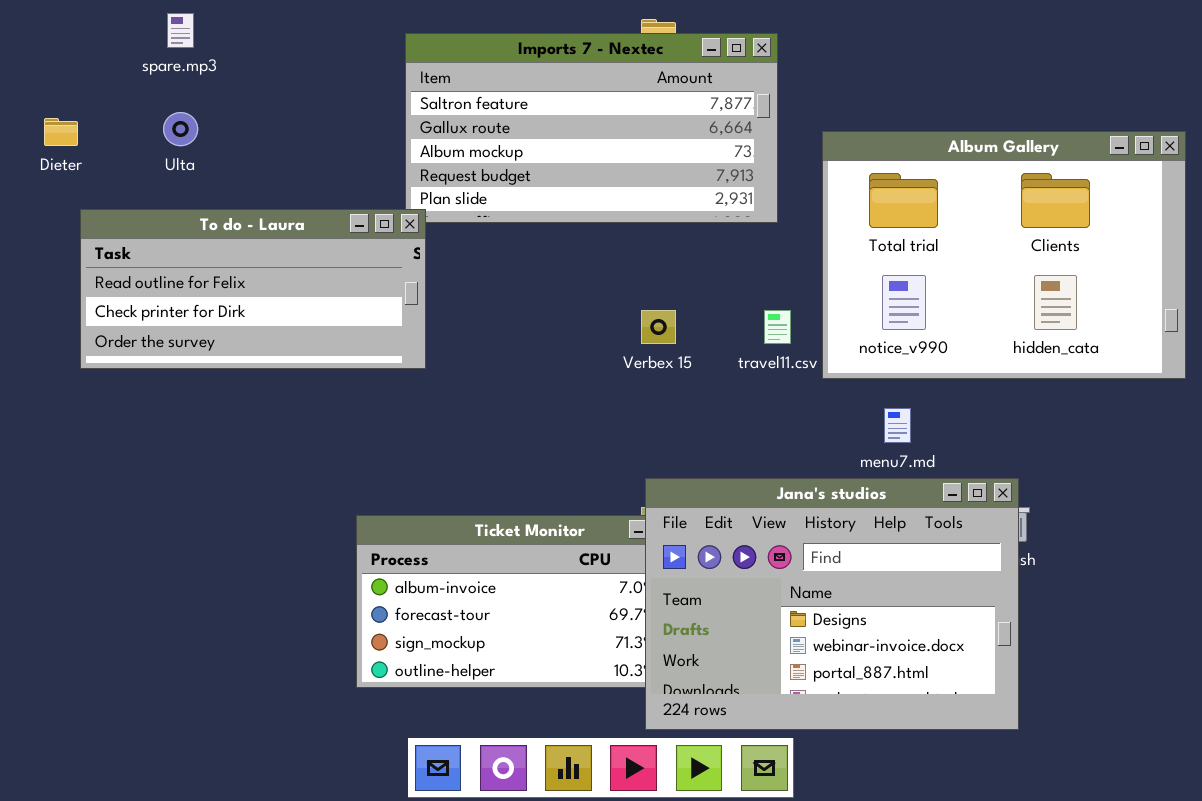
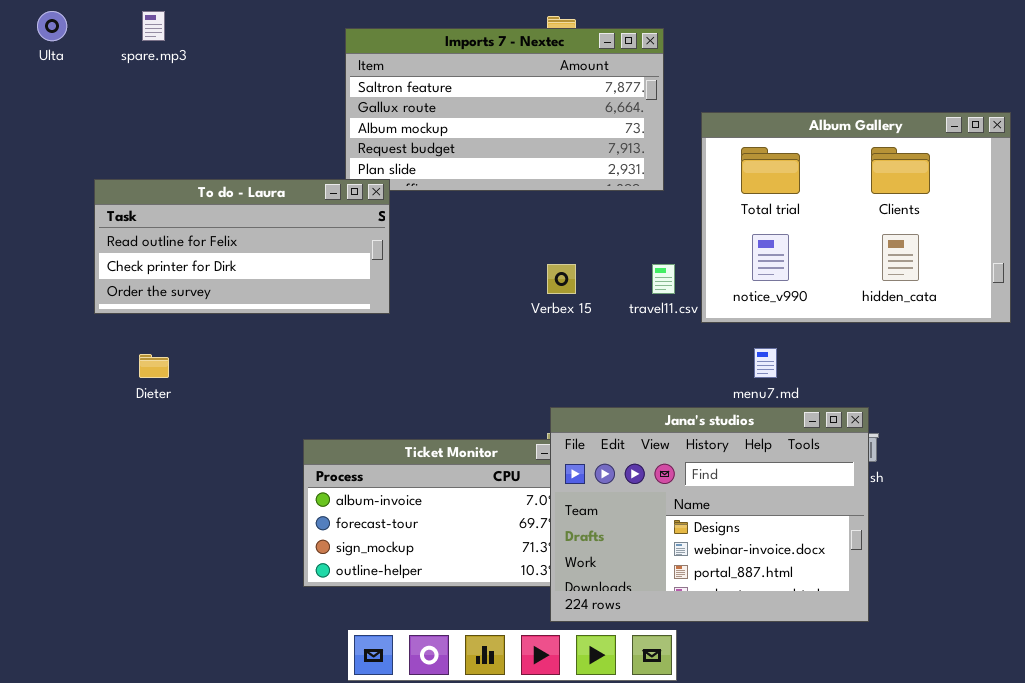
Ulta: [163,112,198,146] -> [37,11,67,41], moved
Dieter: [44,118,78,146] -> [139,354,169,378], moved
To do - Laura: [80,209,426,369] -> [94,179,390,314], moved

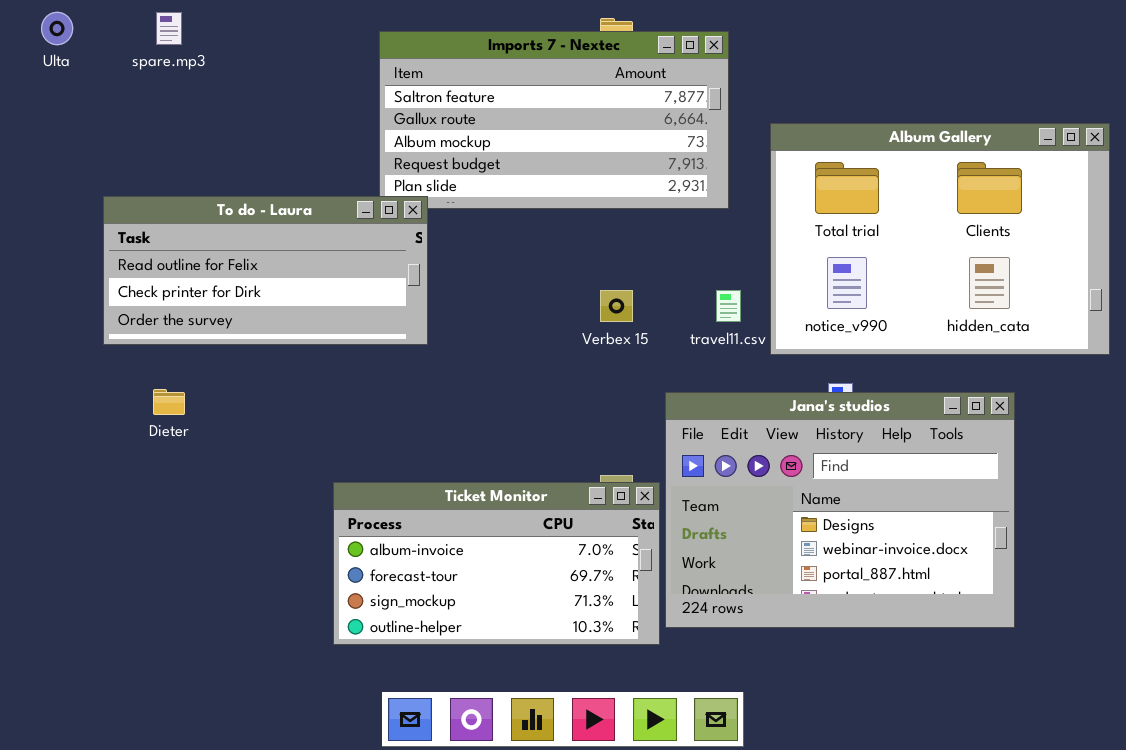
Jana's studios: [550,407,869,622] -> [665,392,1015,628], moved

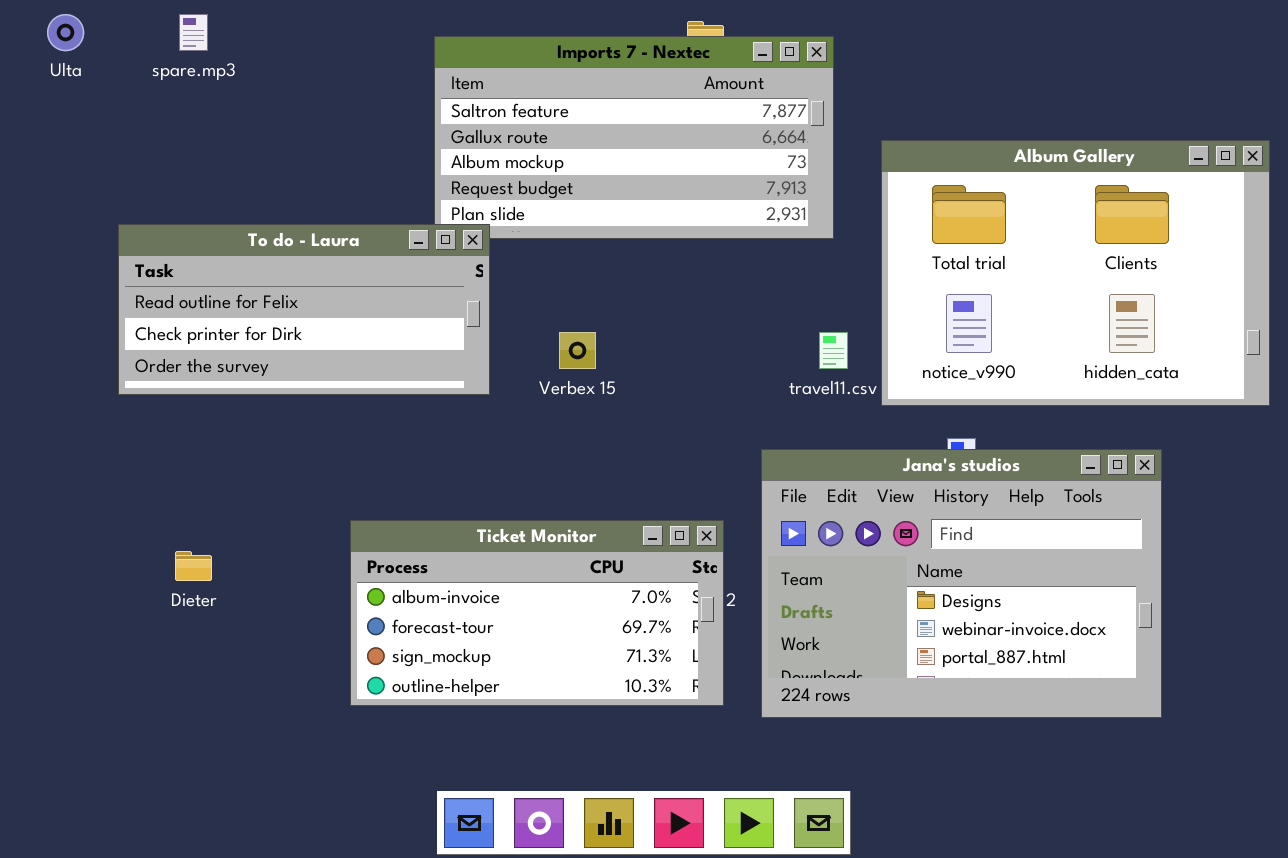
Verbex 15: [600,290,633,322] -> [559,332,596,369], moved
Dieter: [153,389,185,415] -> [175,551,212,581], moved
Ticket Monitor: [333,482,660,645] -> [350,520,724,706], moved

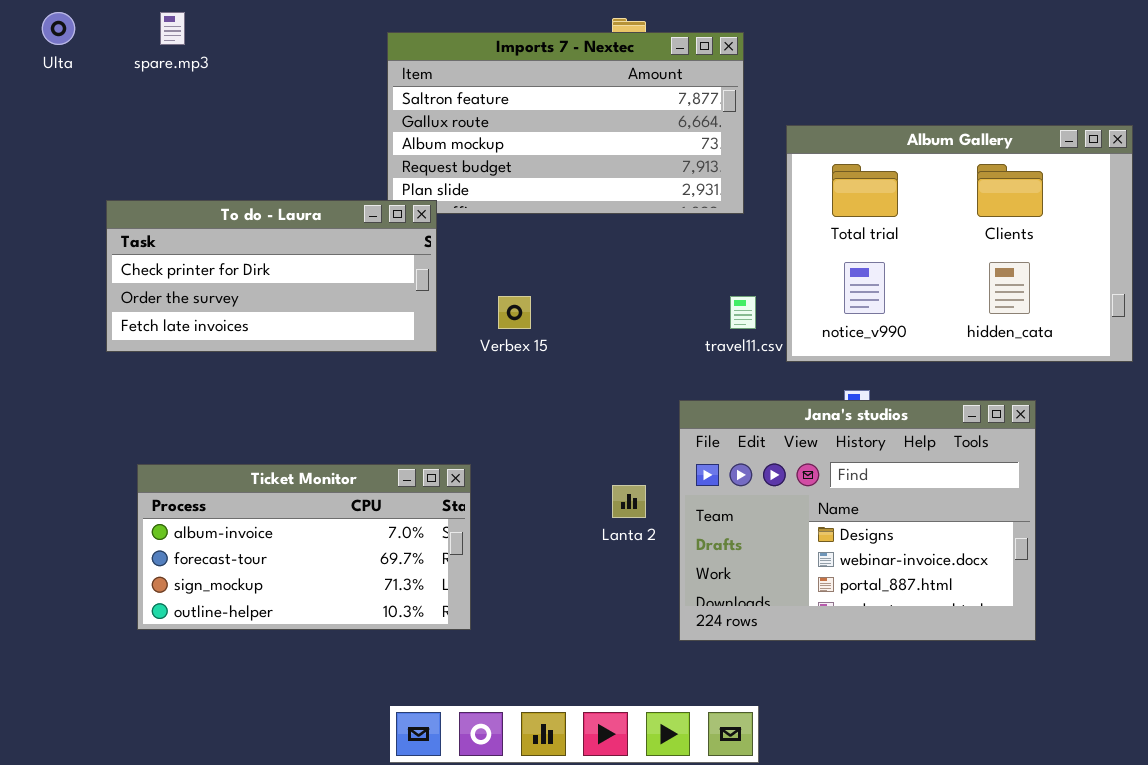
To do - Laura: [118,224,490,395] -> [106,200,437,352], scrolled down 1 row
Ticket Monitor: [350,520,724,706] -> [137,464,471,630], moved

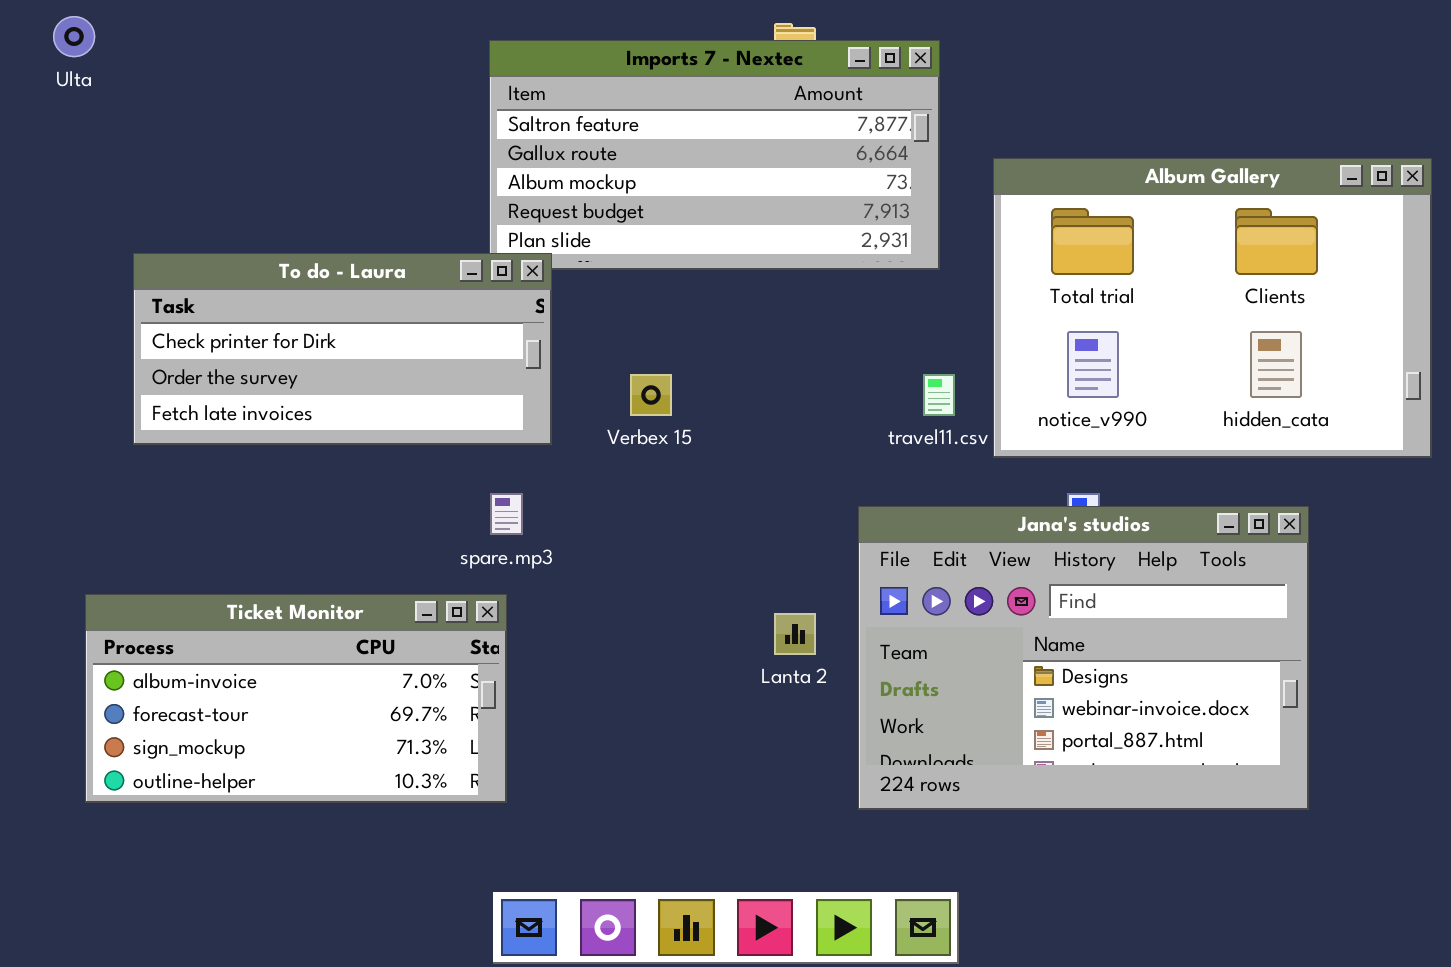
spare.mp3: [160,12,185,45] -> [490,493,523,535], moved
Ticket Monitor: [137,464,471,630] -> [85,594,507,803], moved

